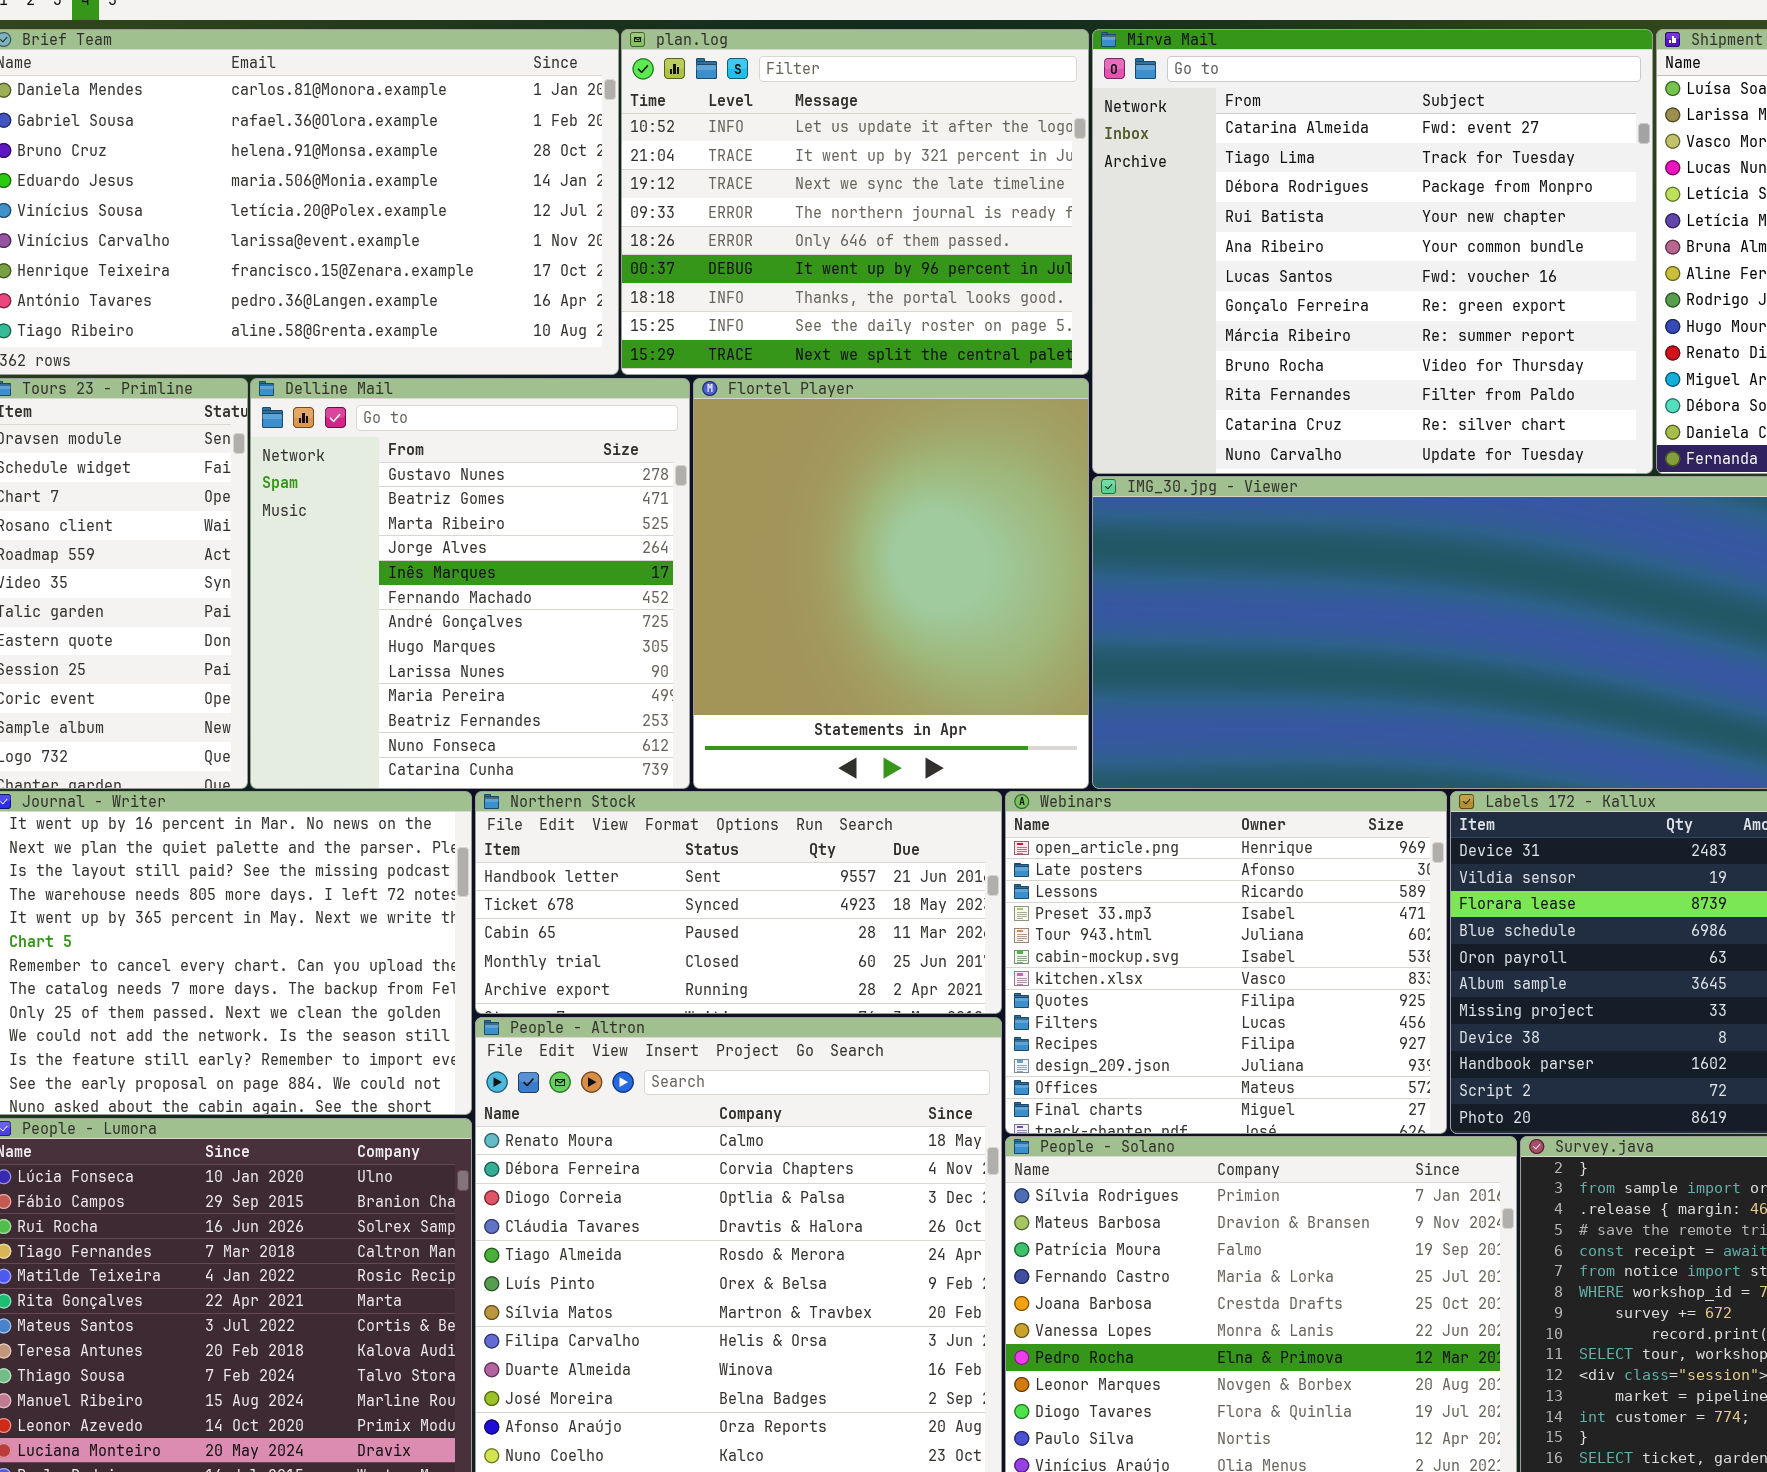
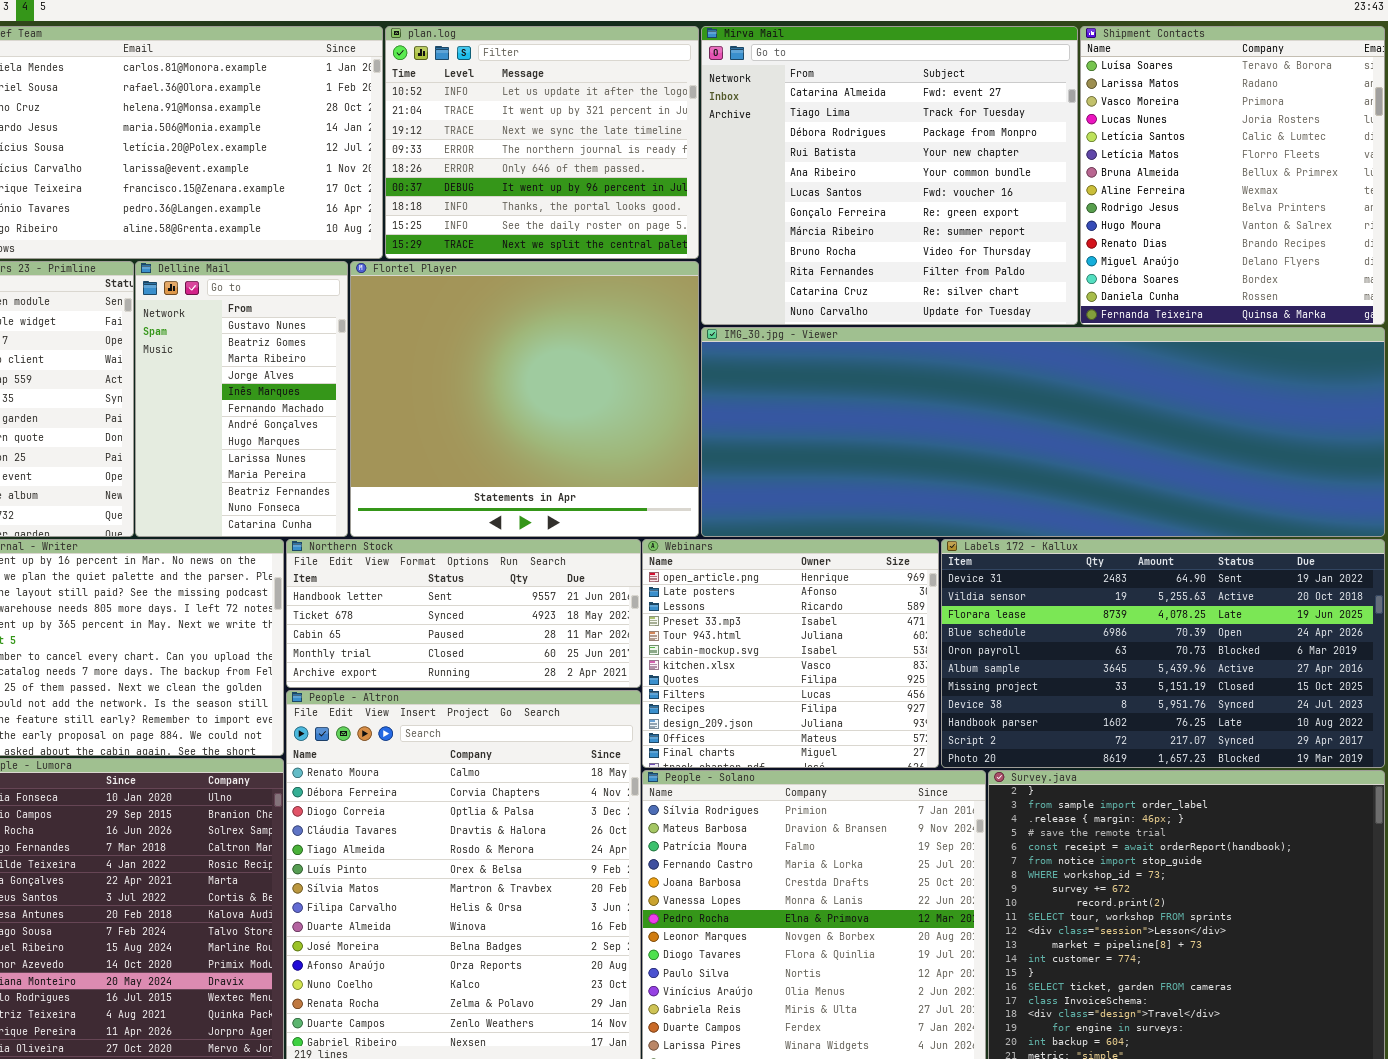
Delline Mail: [250,378,690,789] -> [135,261,348,537], resized
Flortel Player: [693,378,1089,789] -> [350,261,699,537], resized

